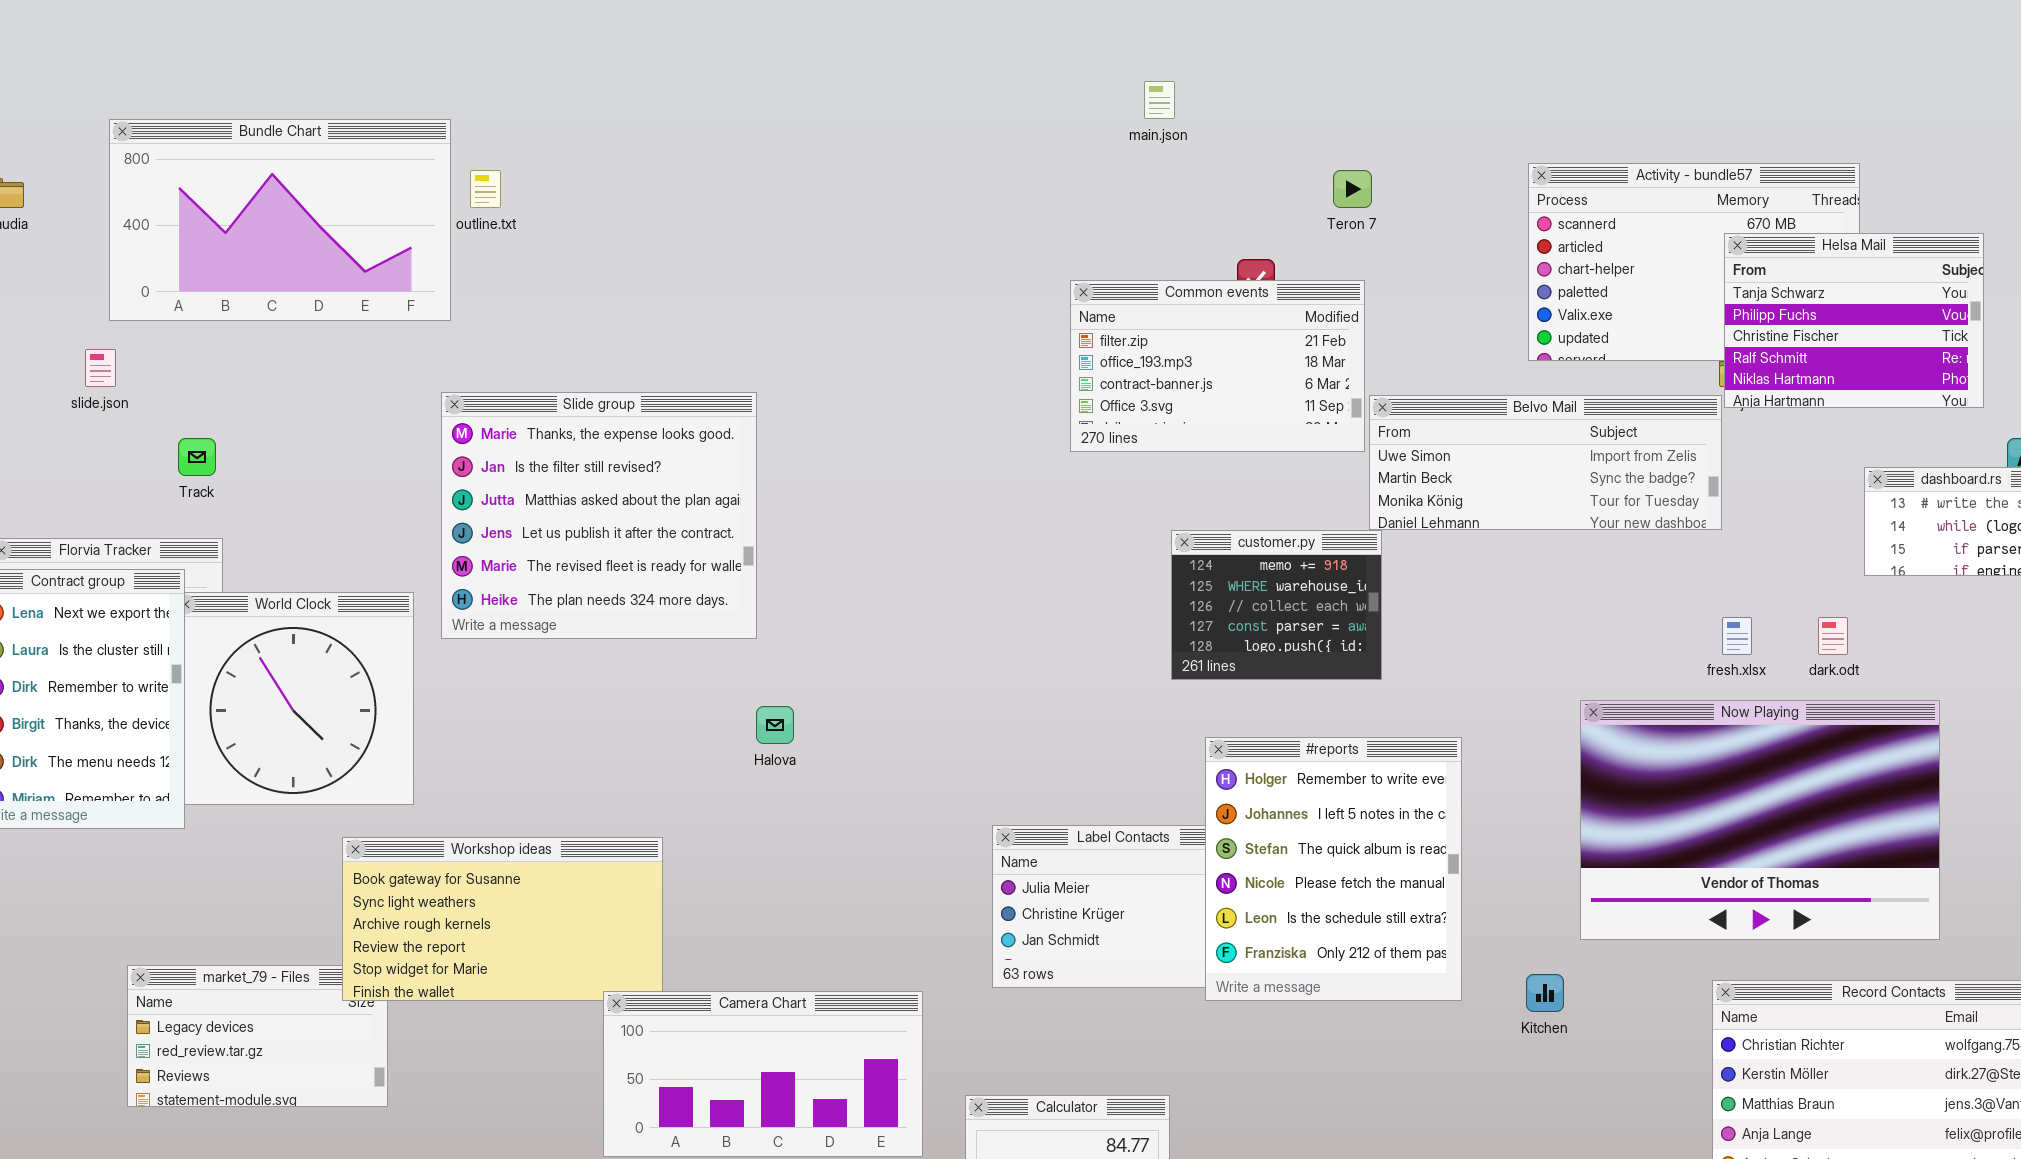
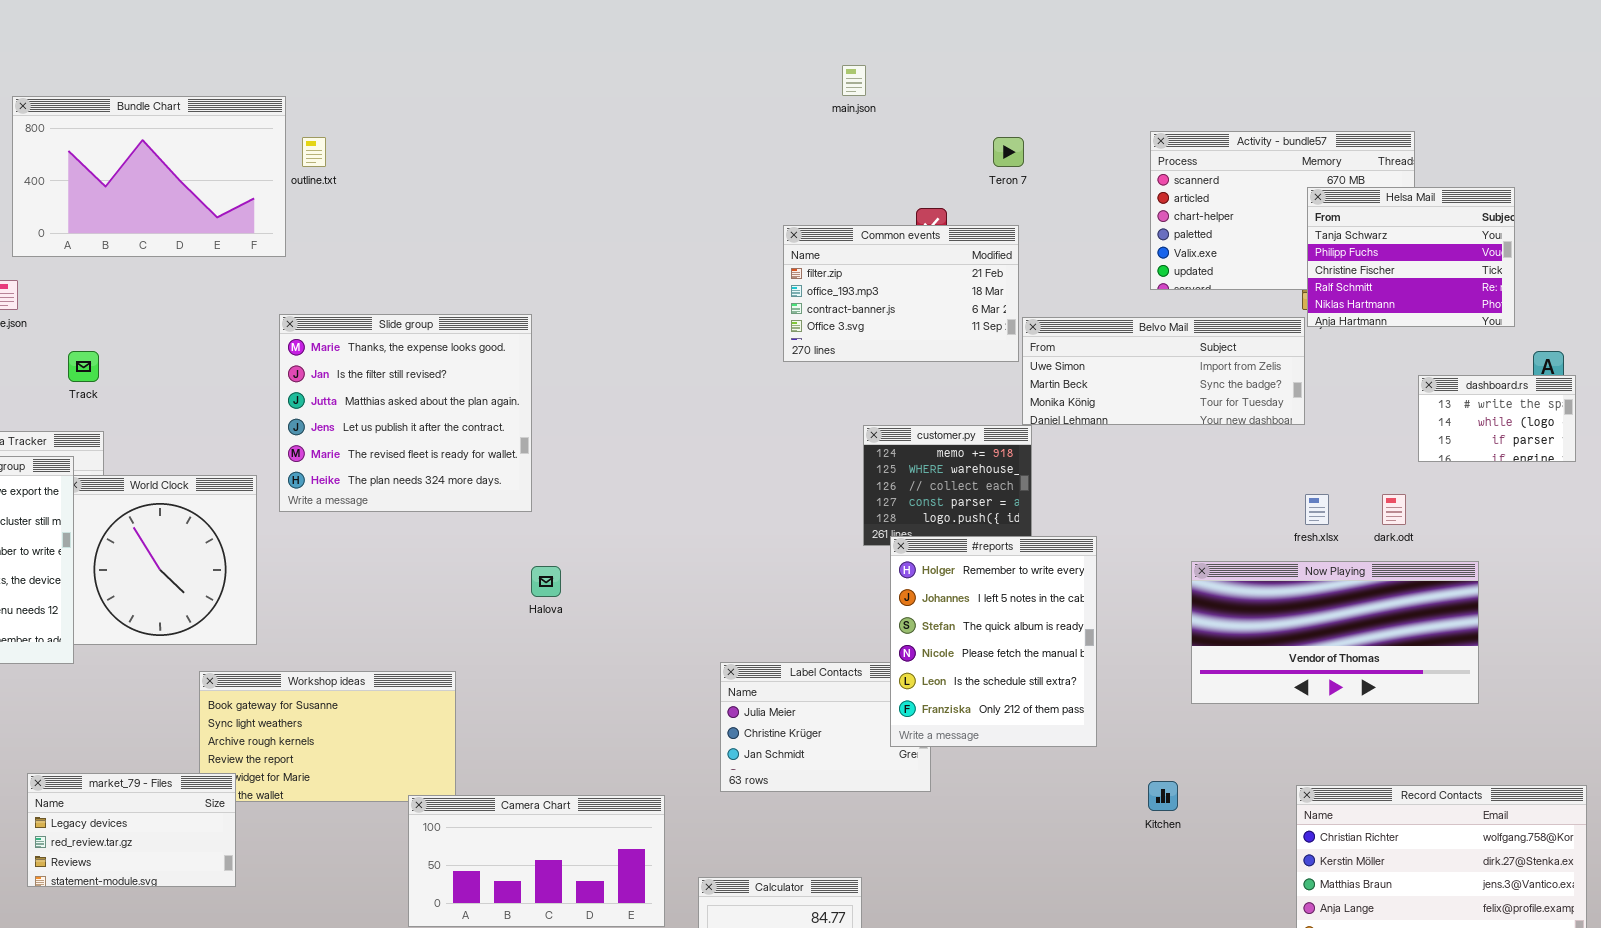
Now Playing: [1580,700,1940,940] -> [1191,561,1479,704], resized
#reports: [1205,737,1462,1001] -> [890,536,1097,747], moved
market_79 - Files: [127,965,388,1107] -> [27,773,236,887], raised

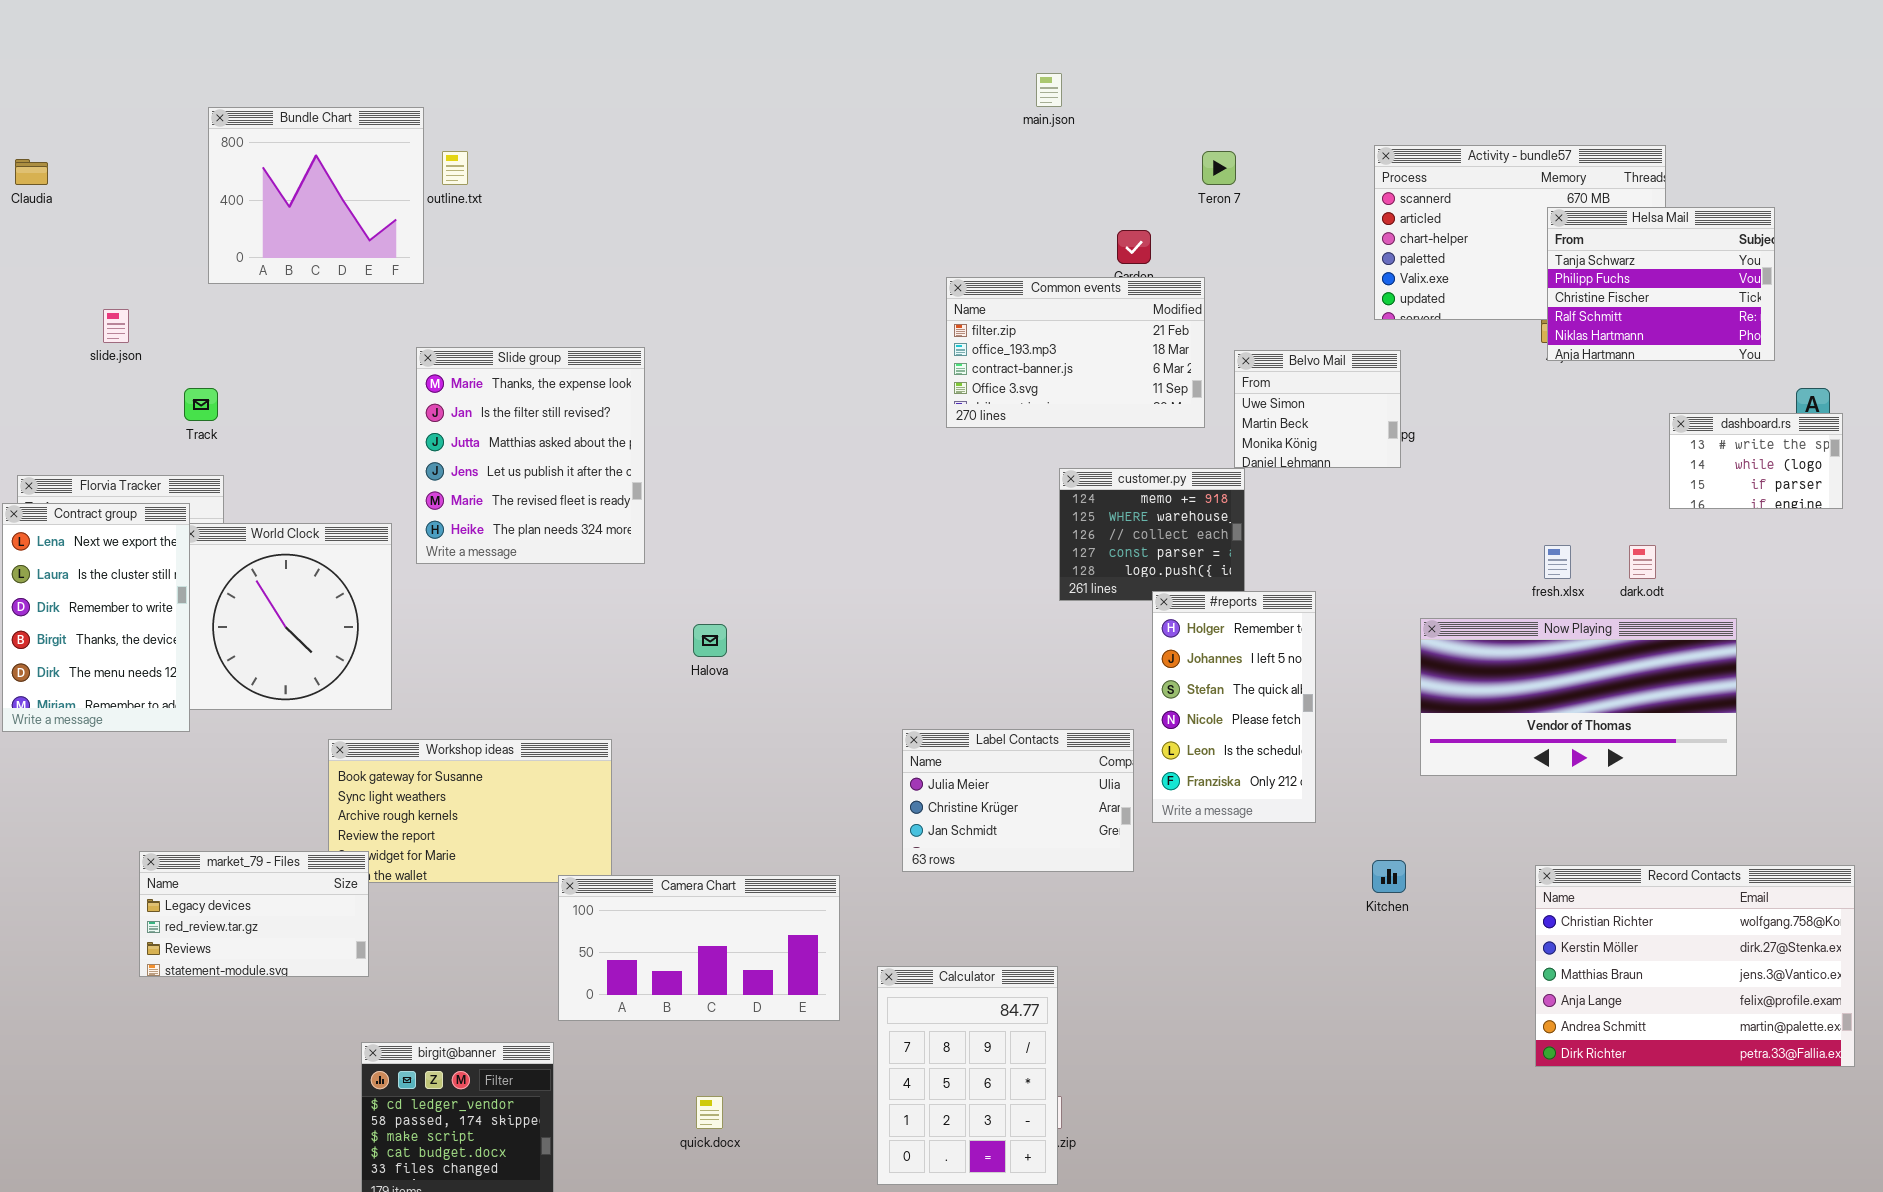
Bundle Chart: [12,96,286,257] -> [208,107,424,284], resized
Common events: [783,225,1019,362] -> [946,277,1205,428], moved
Slide group: [279,314,532,512] -> [416,347,645,564], resized
Belvo Mail: [1022,317,1305,425] -> [1234,350,1401,468], resized
#reports: [890,536,1097,747] -> [1152,591,1316,823], resized

